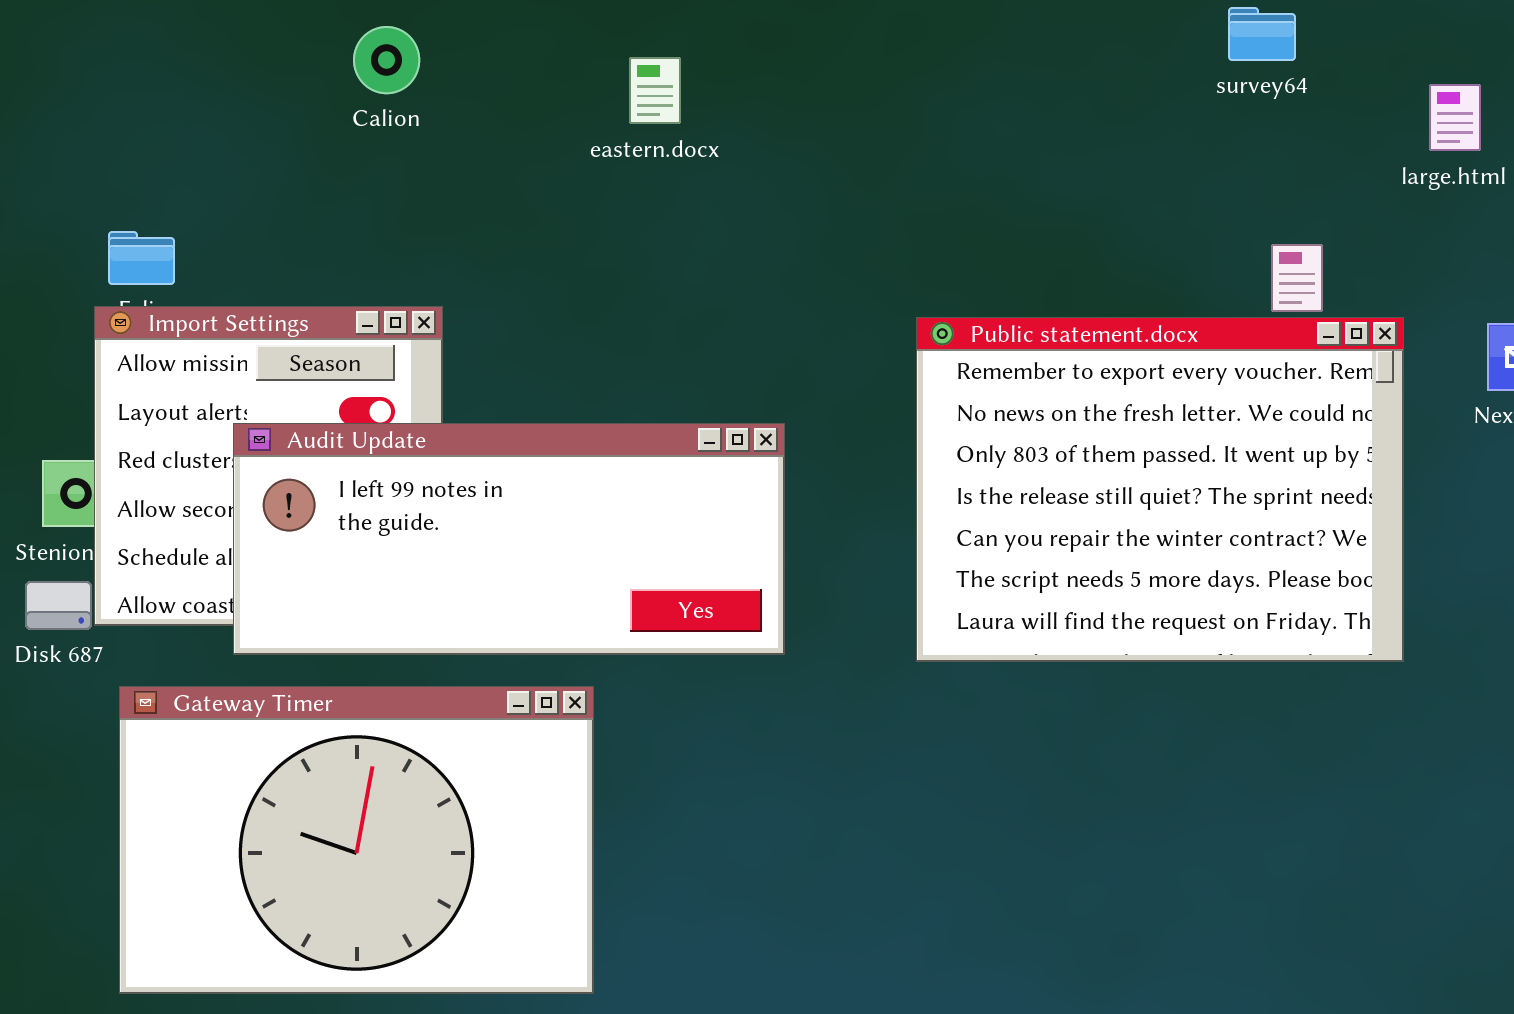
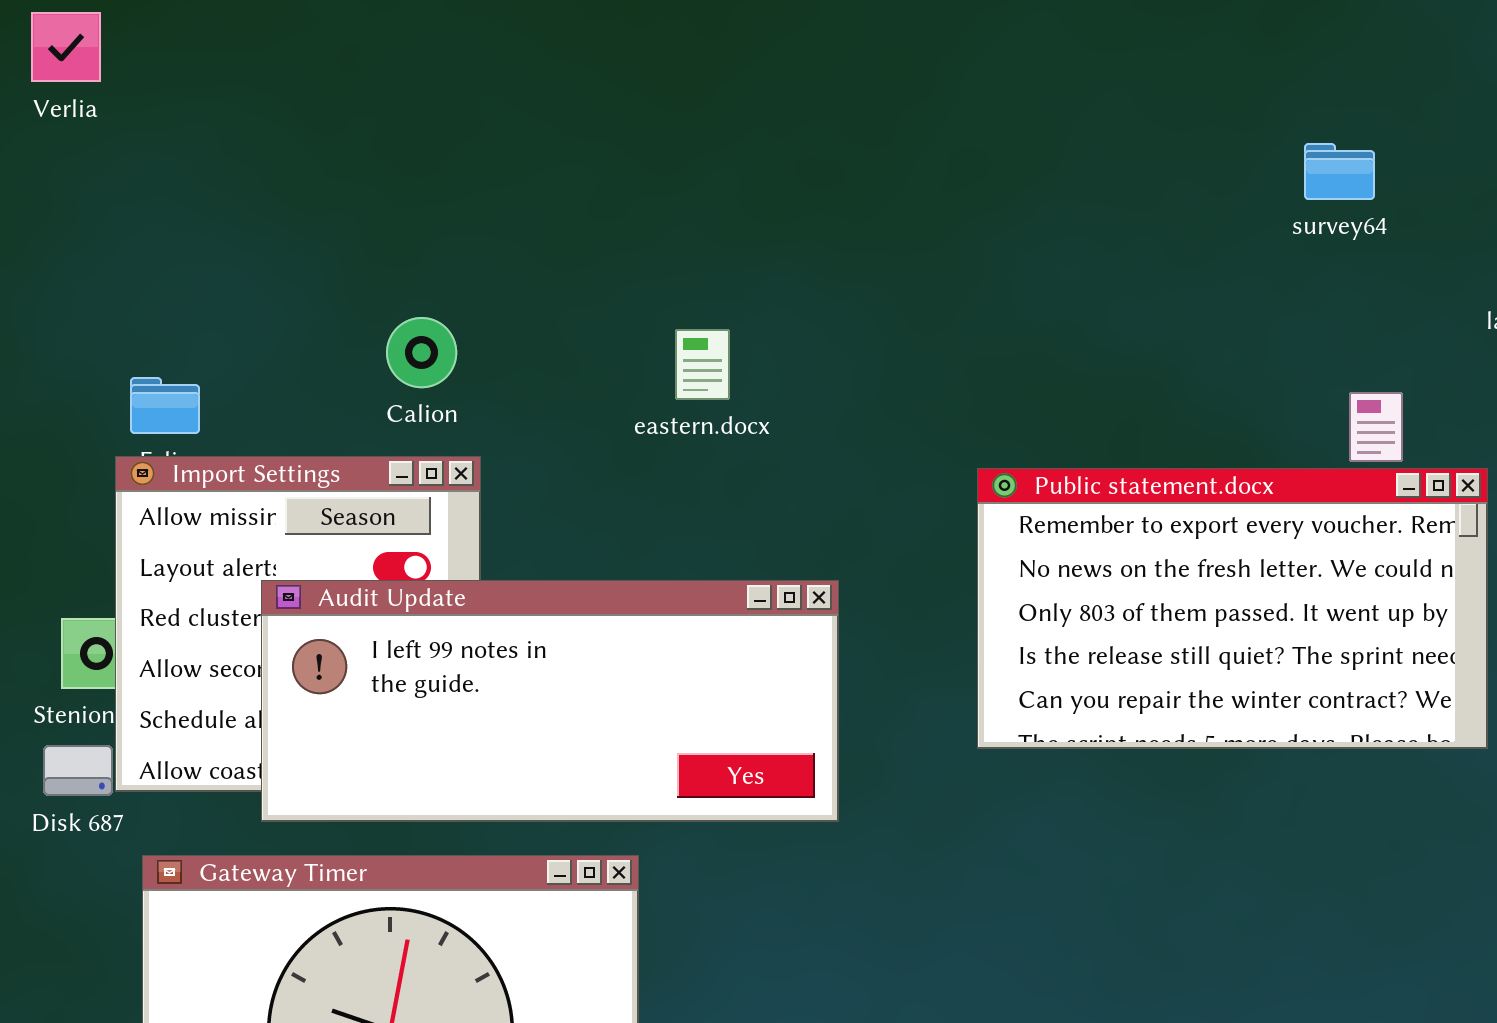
Calion: [353,26,420,94] -> [386,317,457,388], moved
eastern.docx: [629,57,681,124] -> [675,329,730,400], moved
Public statement.docx: [916,317,1404,662] -> [977,468,1488,749], resized

